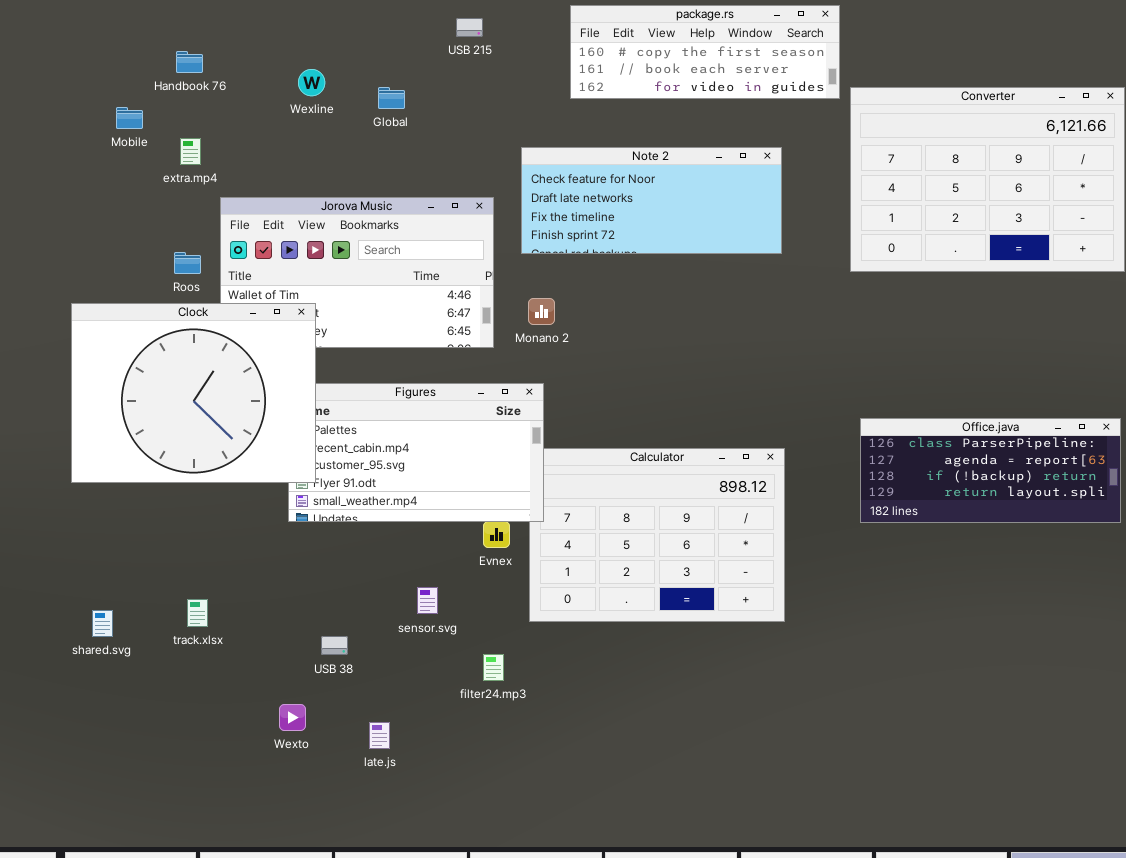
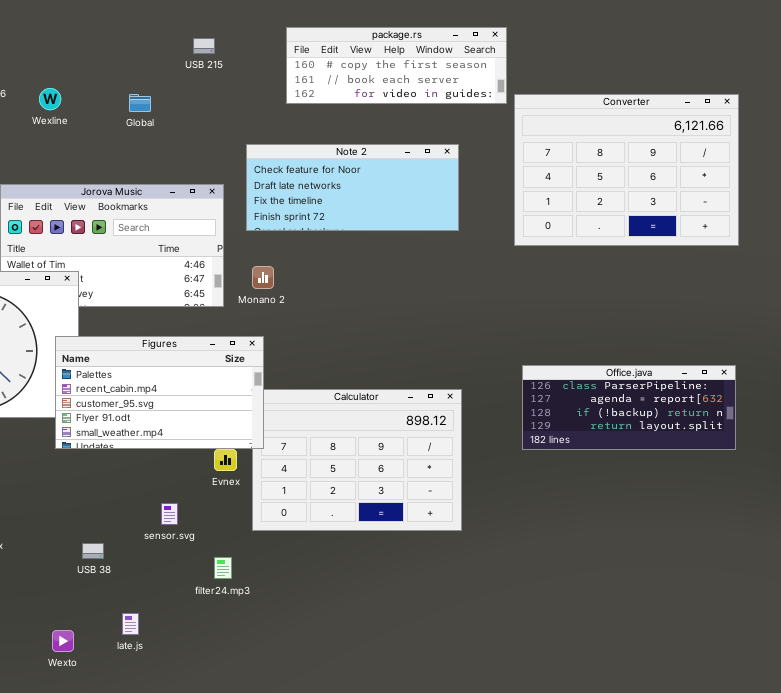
Wexline: [298,69,325,96] -> [39,88,61,110], moved
Figures: [288,383,544,522] -> [55,336,264,449], raised
Wexto: [279,704,306,731] -> [52,630,74,652], moved

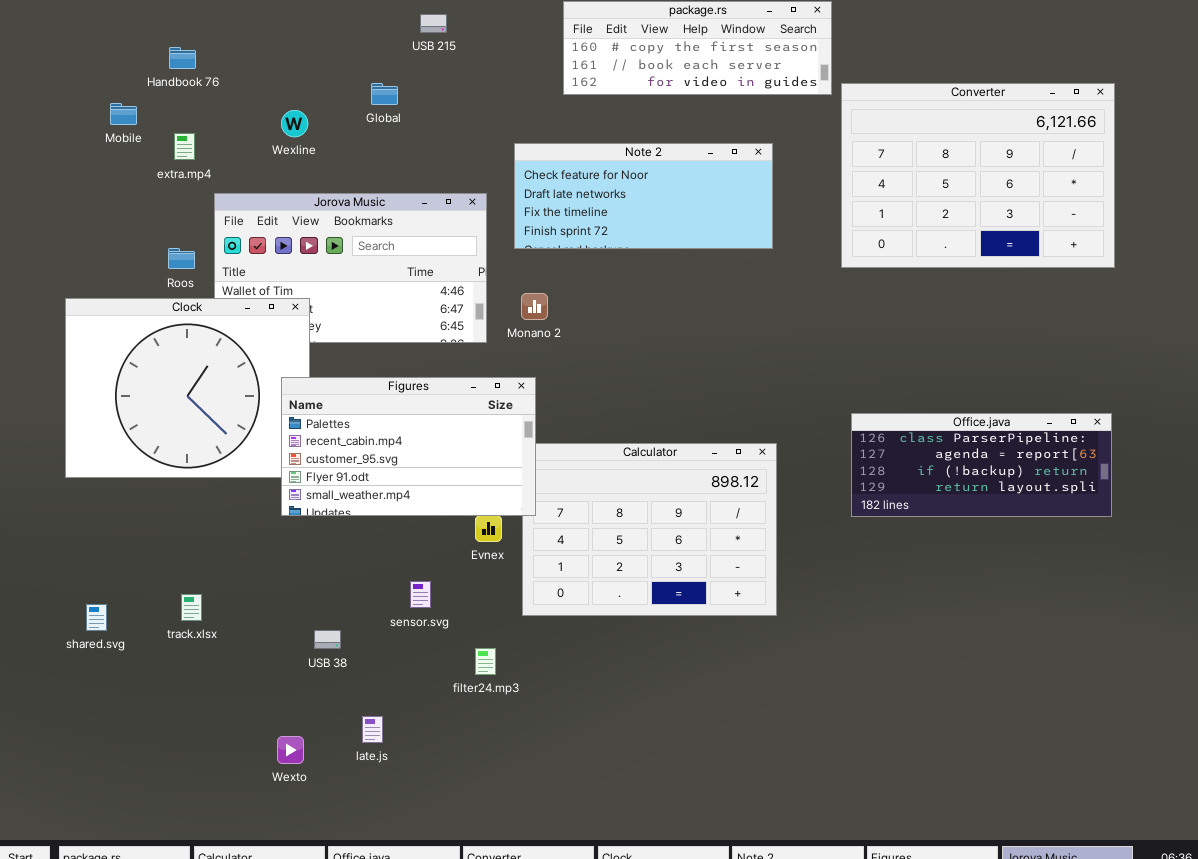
USB 215: [193,38,215,54] -> [420,14,447,33], moved
Wexline: [39,88,61,110] -> [281,110,308,137], moved

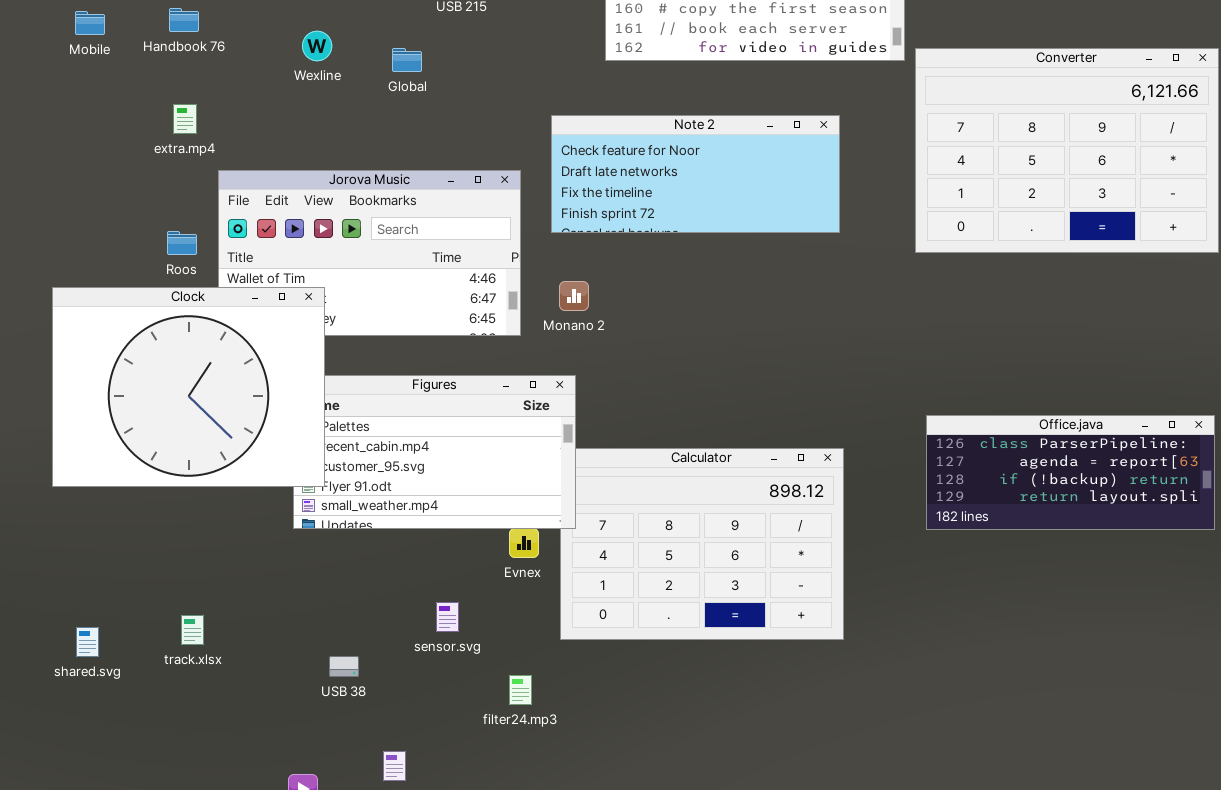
Mobile: [110,103,137,125] -> [75,11,105,35], moved
Wexline: [281,110,308,137] -> [302,31,332,61], moved
Clock: [65,298,310,478] -> [52,287,325,487], raised

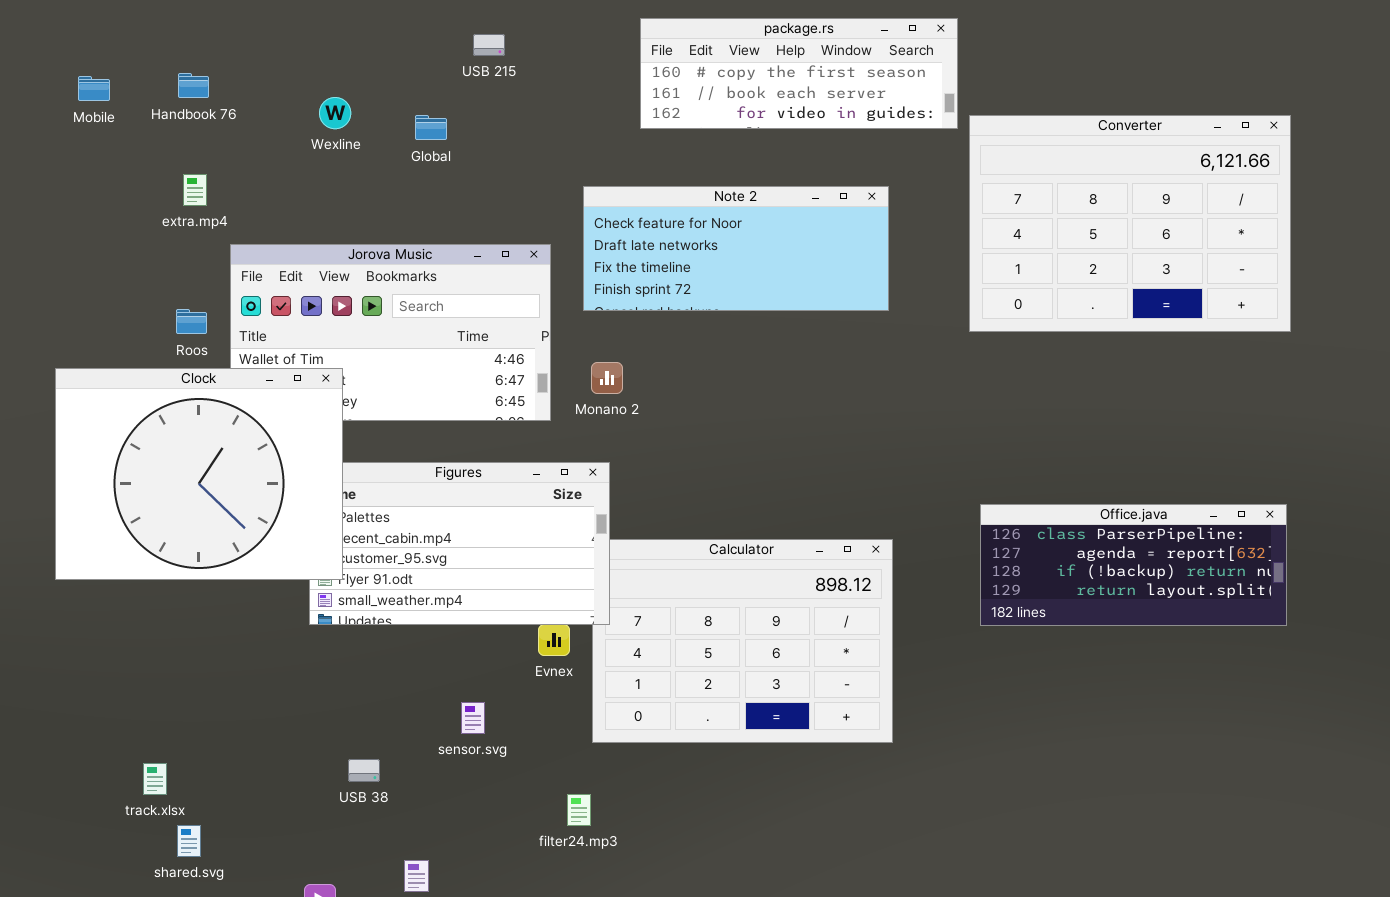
track.xlsx: [181,615,204,645] -> [143,763,167,795], moved
shared.svg: [76,627,99,657] -> [177,825,201,857], moved
filter24.mp3: [509,675,532,705] -> [567,794,591,826], moved

